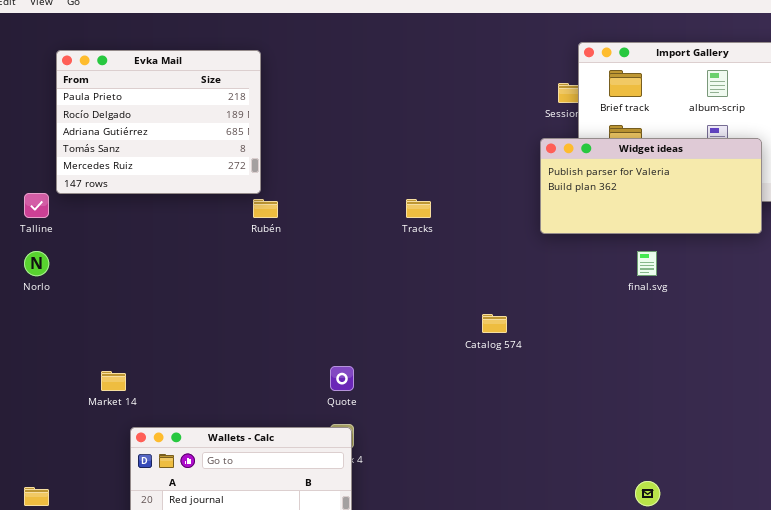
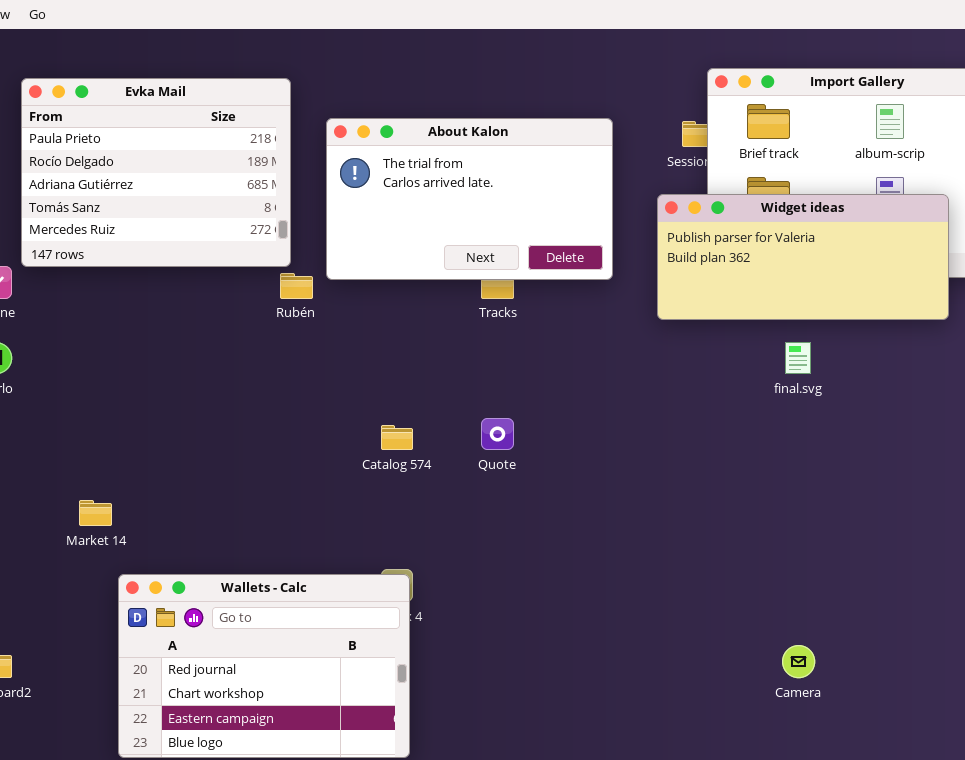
About Kalon: none -> [326,118,613,280], opened
Catalog 574: [482,314,507,333] -> [381,425,413,450], moved
Quote: [330,366,354,391] -> [481,418,514,450], moved

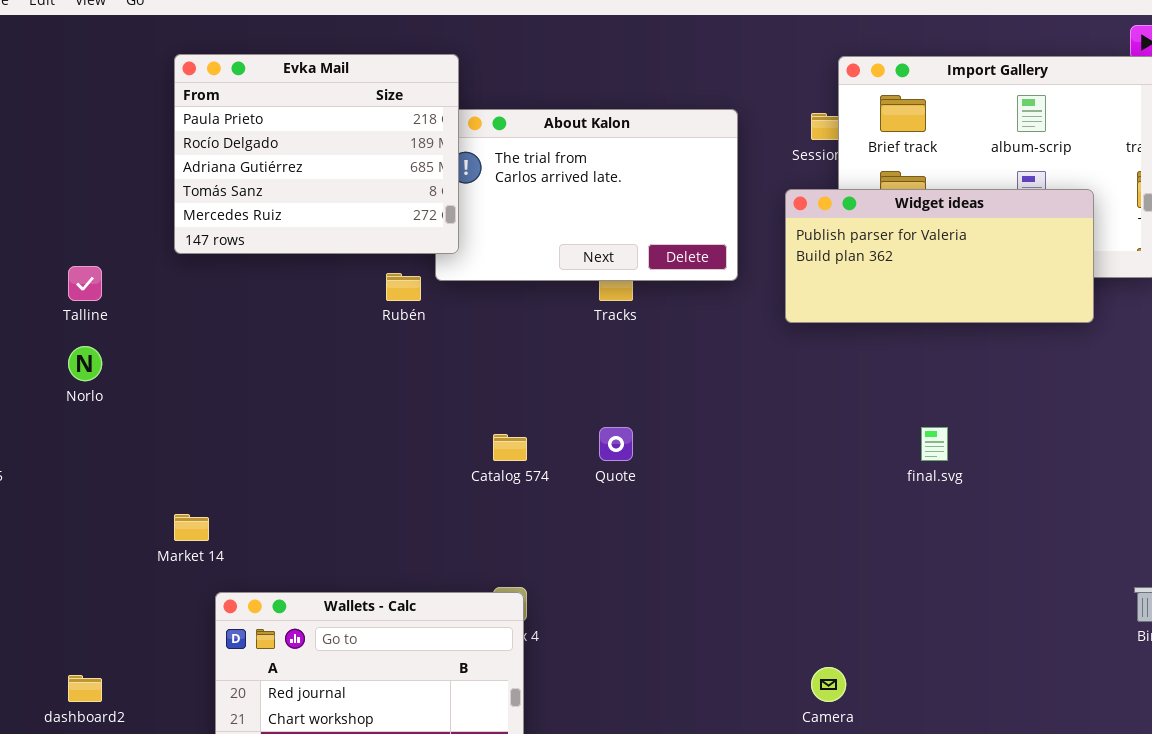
Evka Mail: [21,78,291,267] -> [174,54,459,254], moved
final.svg: [785,342,811,374] -> [921,427,948,461], moved
Camera: [782,645,815,678] -> [811,667,846,702], moved

